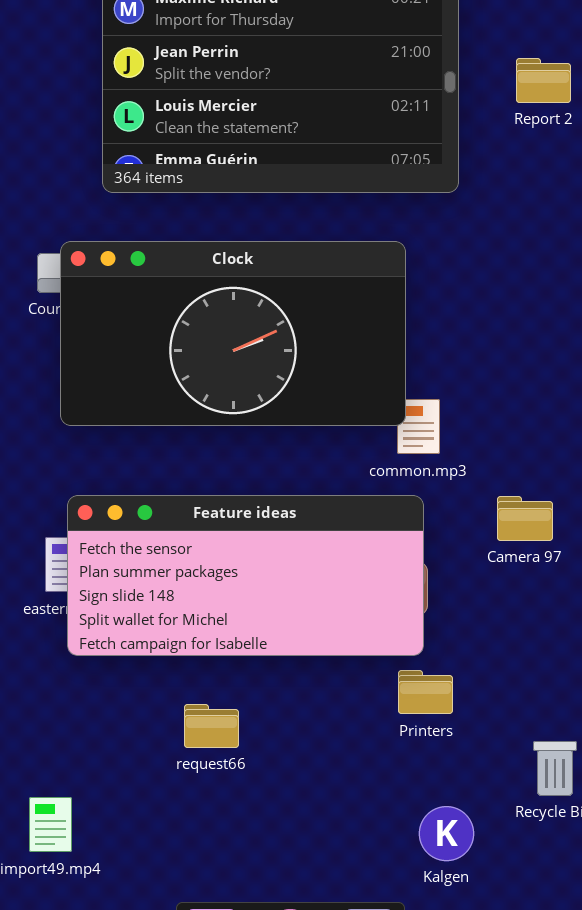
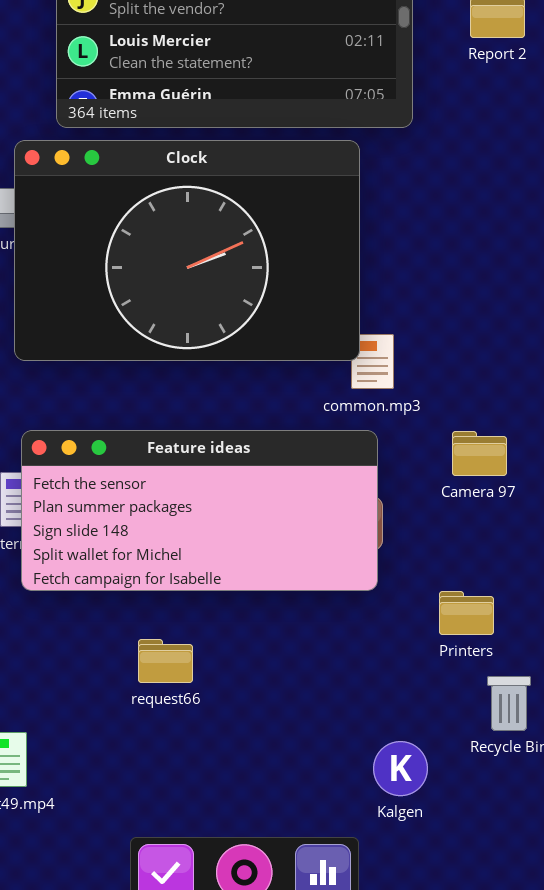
Clock: [60,241,406,426] -> [14,140,360,361], resized
Printers: [398,670,453,714] -> [439,591,494,635], moved

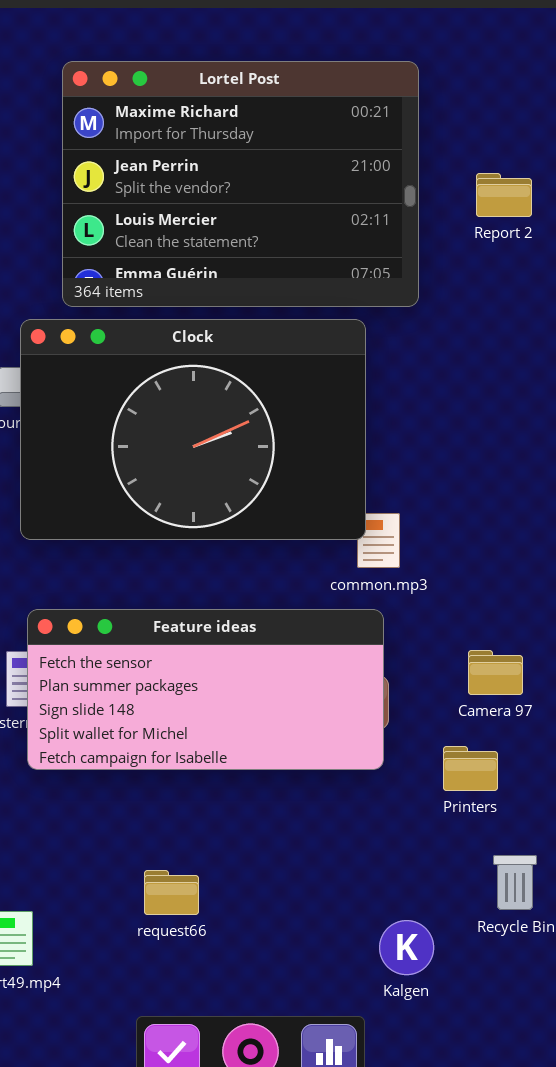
Camera 97: [452,431,507,476] -> [468,650,523,695], moved
Printers: [439,591,494,635] -> [443,746,498,791], moved
request66: [138,639,193,683] -> [144,870,199,915], moved

